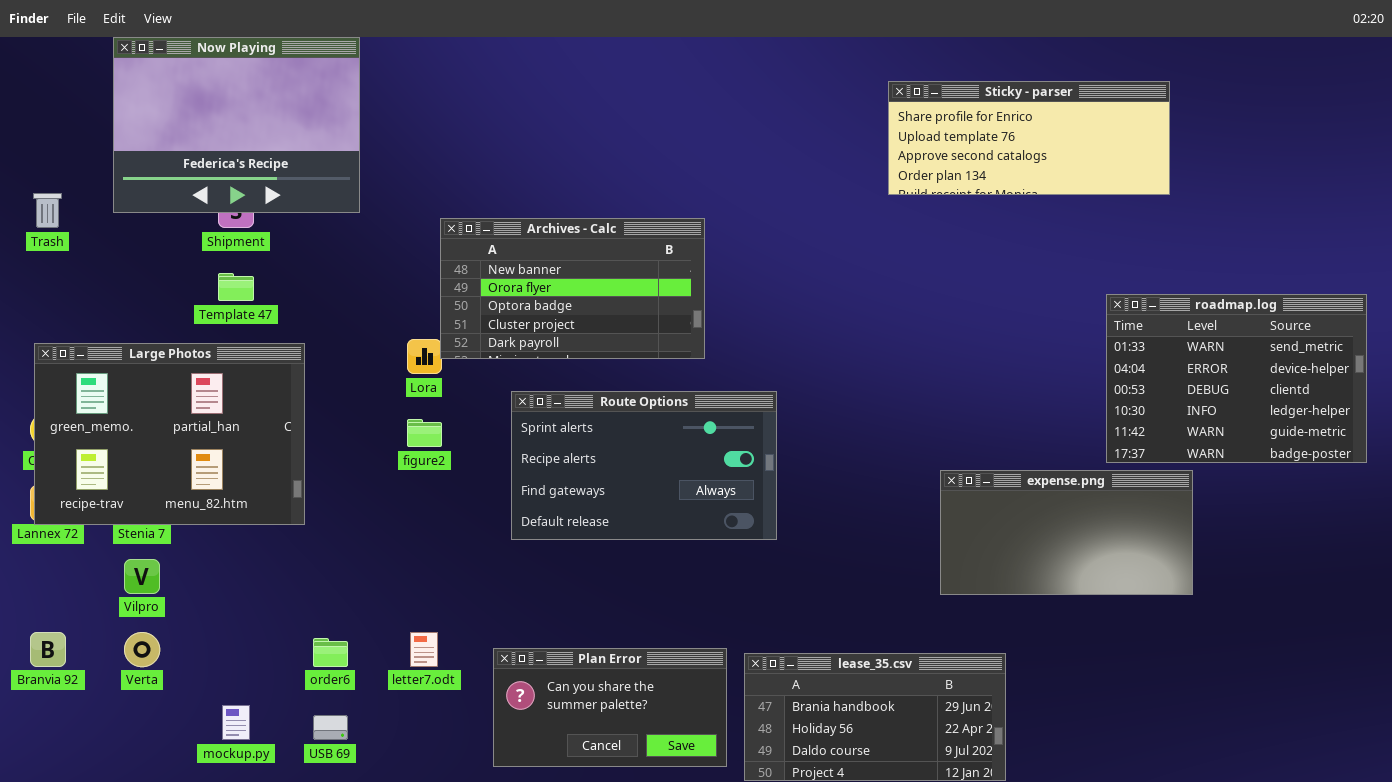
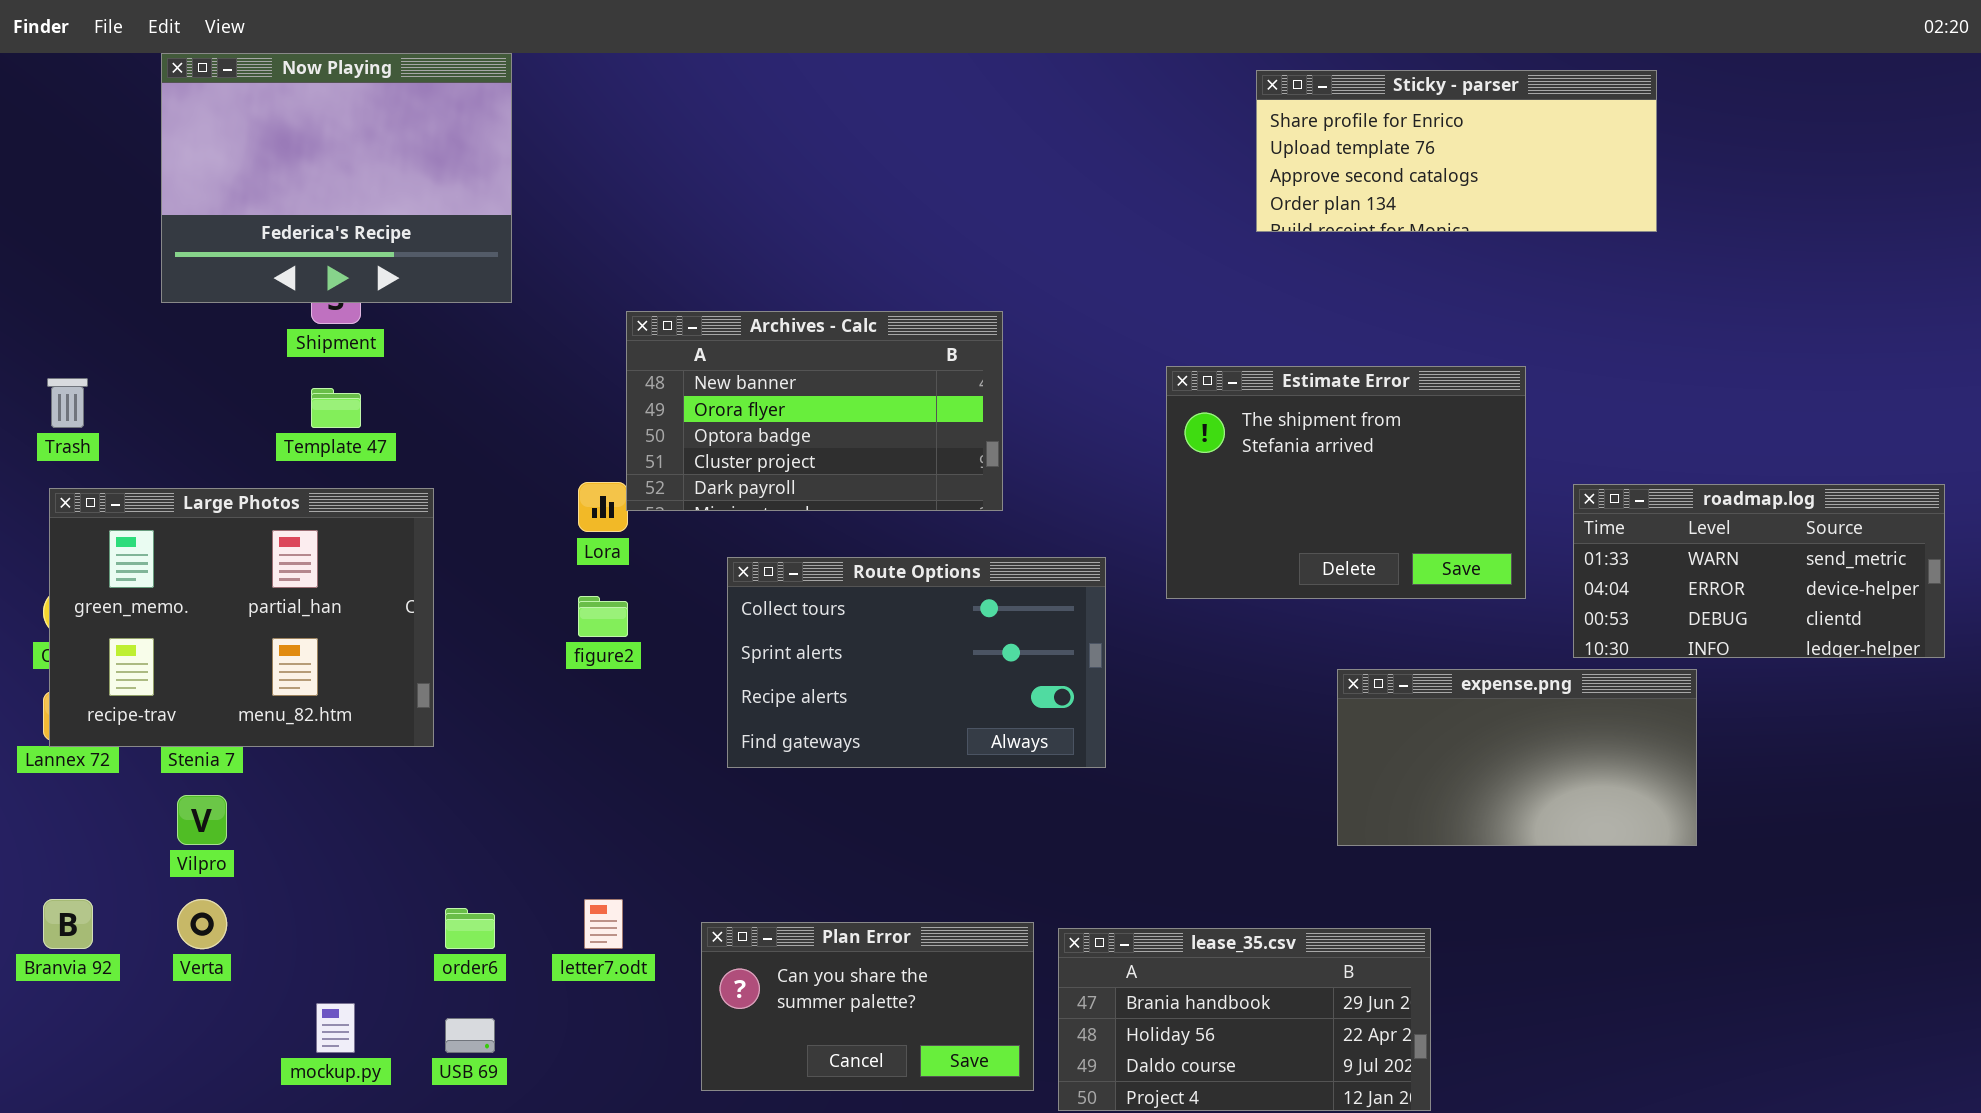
Sticky - parser: [888,81,1170,195] -> [1256,70,1657,232], moved
Trash: [33,193,62,228] -> [47,378,88,428], moved
Estimate Error: none -> [1166,366,1526,599], opened
roadmap.log: [1106,294,1367,463] -> [1573,484,1945,658], resized
Route Options: [511,391,777,540] -> [727,557,1106,768], scrolled up 1 row

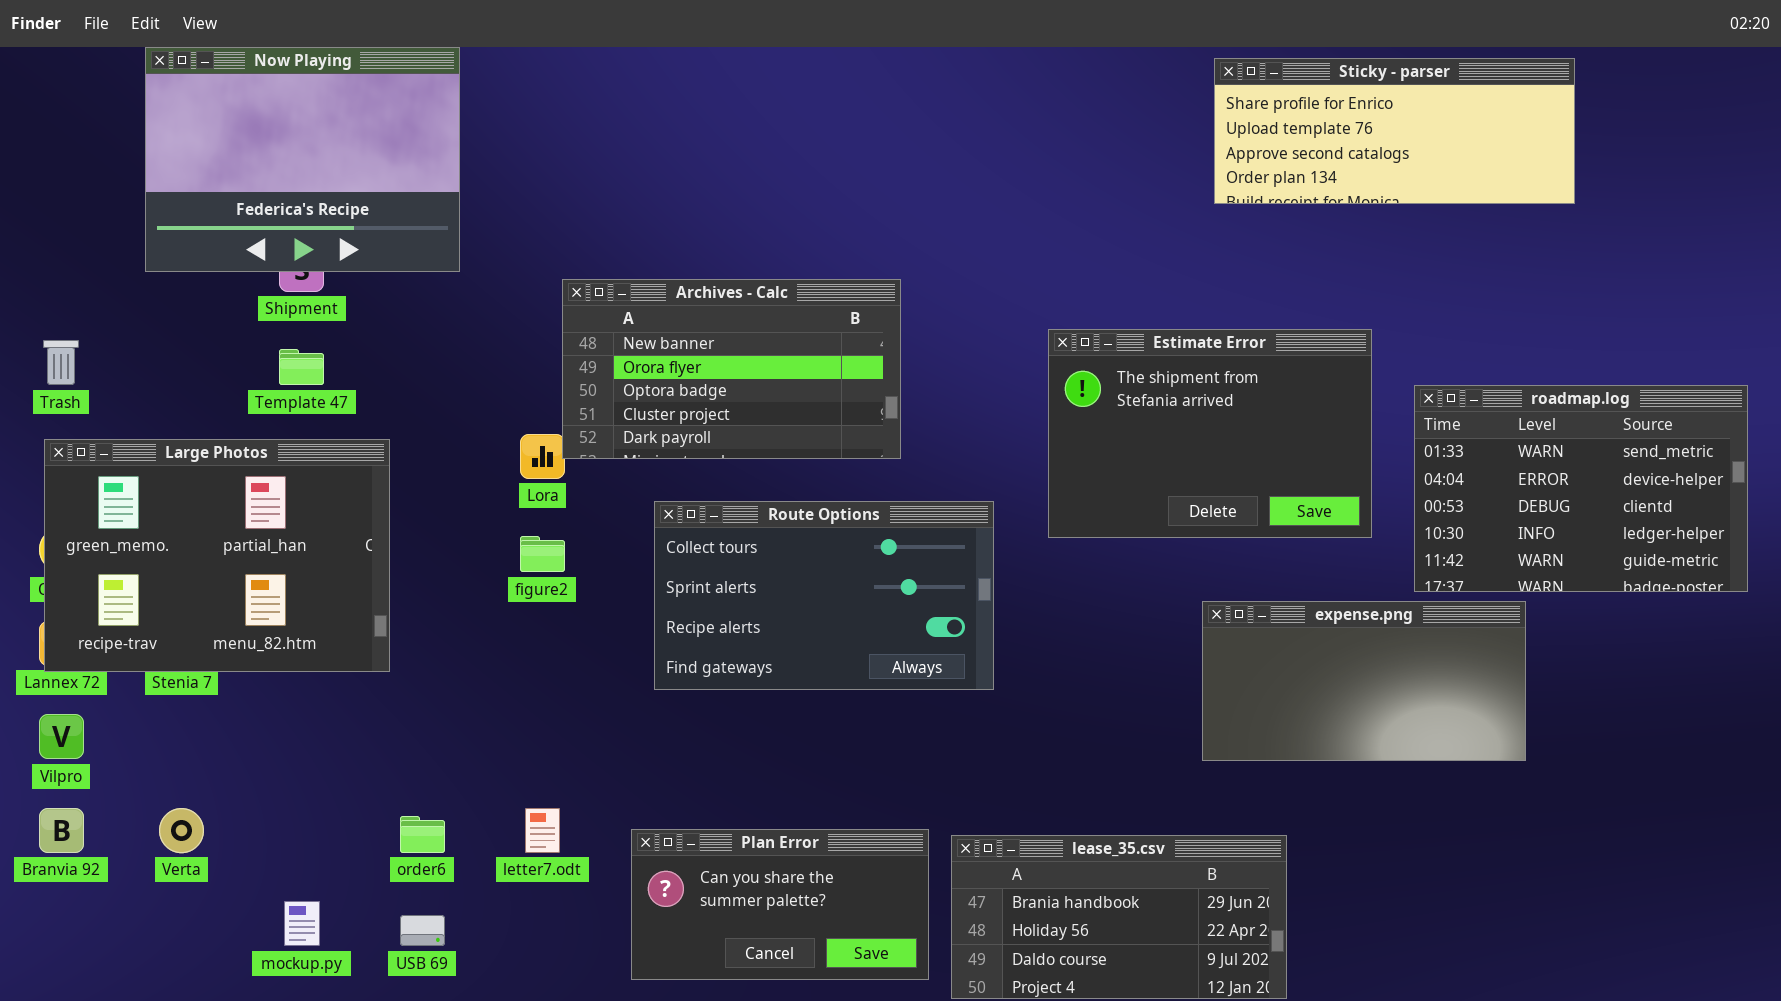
Sticky - parser: [1256,70,1657,232] -> [1214,58,1575,204], moved
roadmap.log: [1573,484,1945,658] -> [1414,385,1748,592], resized
Vilpro: [177,795,227,845] -> [39,714,84,759], moved

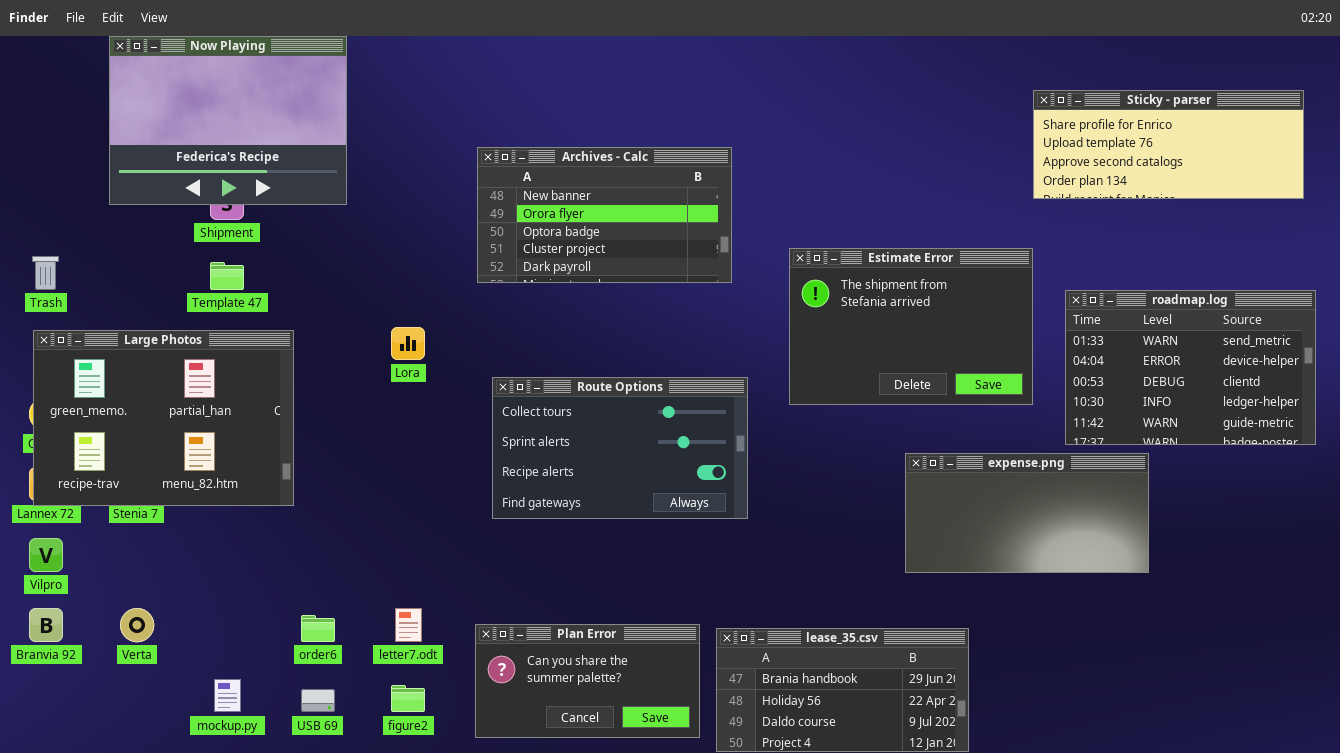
Sticky - parser: [1214,58,1575,204] -> [1033,90,1304,199], moved
Archives - Calc: [562,279,901,459] -> [477,147,732,283], moved
figure2: [520,536,565,572] -> [391,685,425,712], moved

